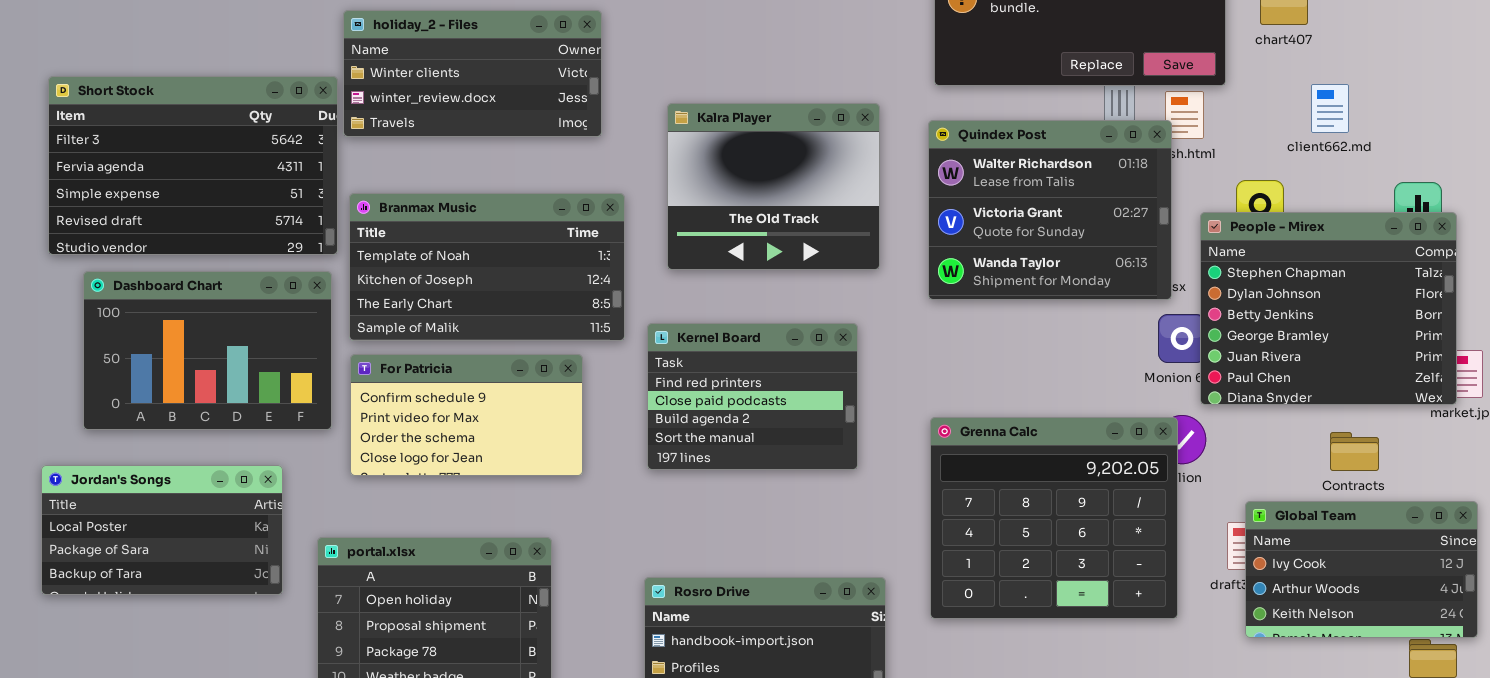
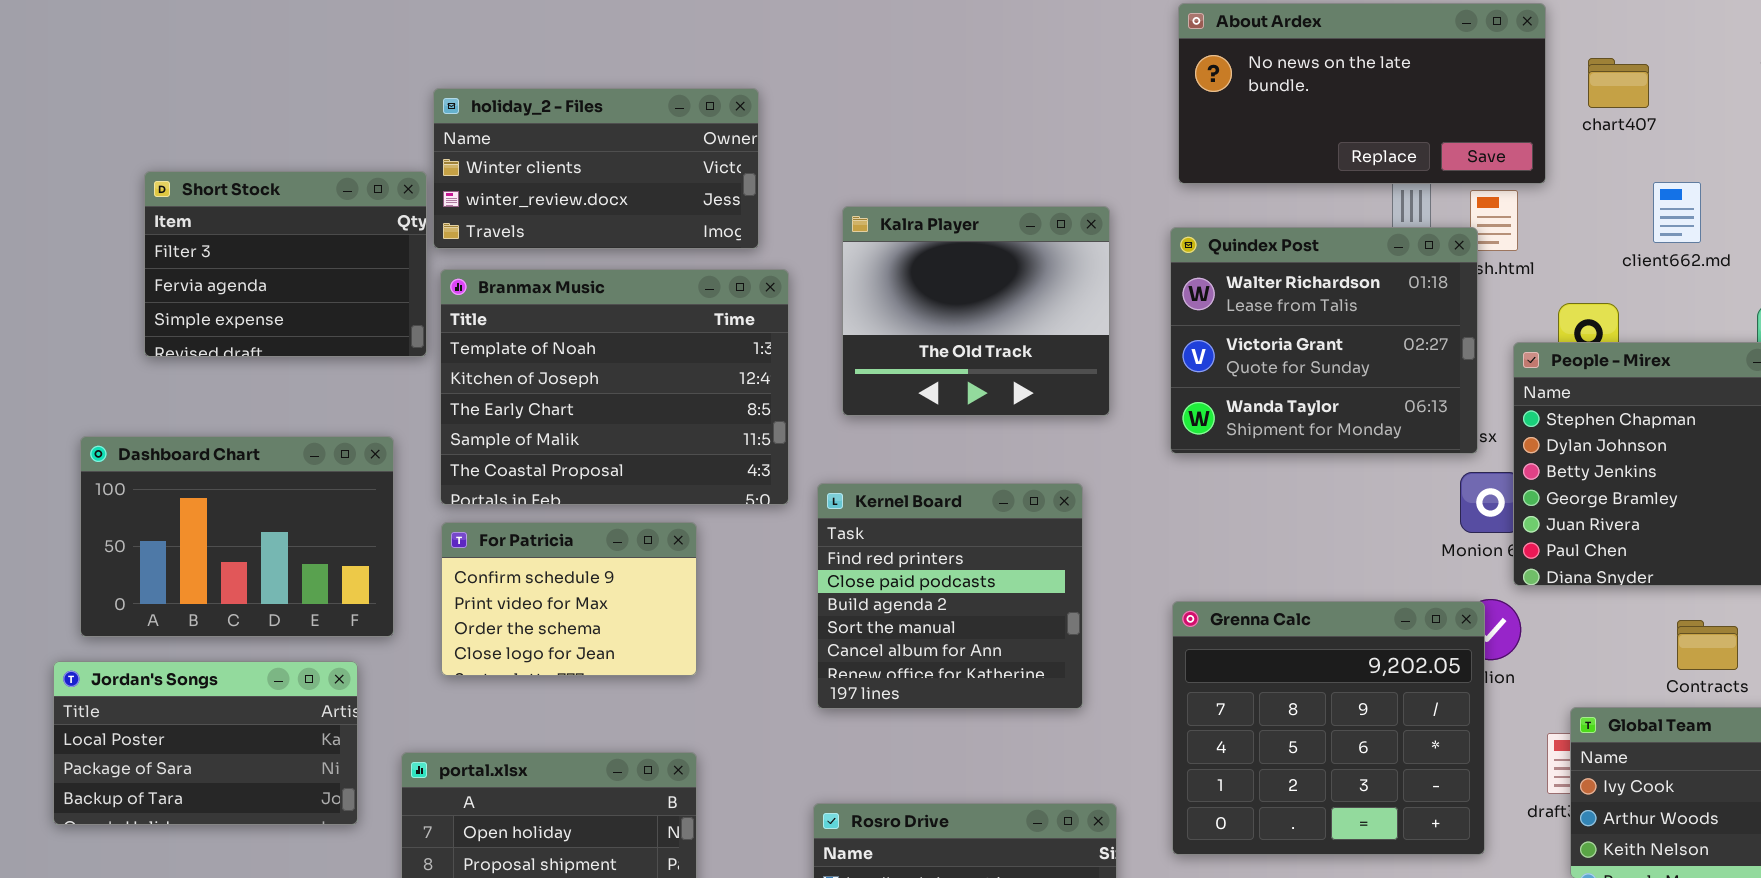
Short Stock: [48,76,338,255] -> [144,171,427,357], resized
Branmax Music: [349,193,625,341] -> [440,269,789,505], resized
Dashboard Chart: [83,271,332,430] -> [80,436,394,637], moved
Kernel Board: [647,323,858,470] -> [817,483,1083,709], resized
For Patricia: [350,354,583,476] -> [441,522,697,676], resized

